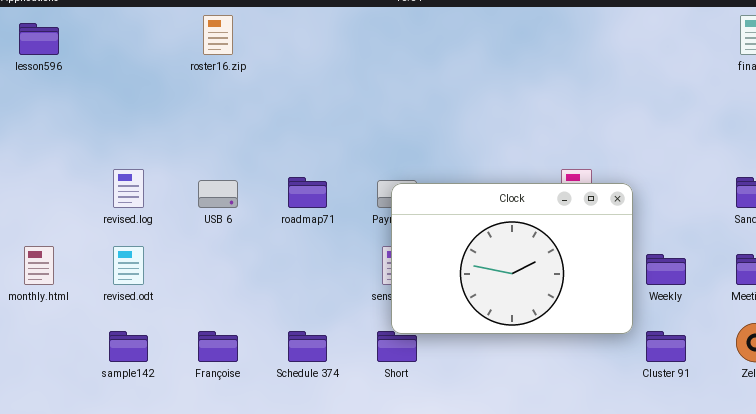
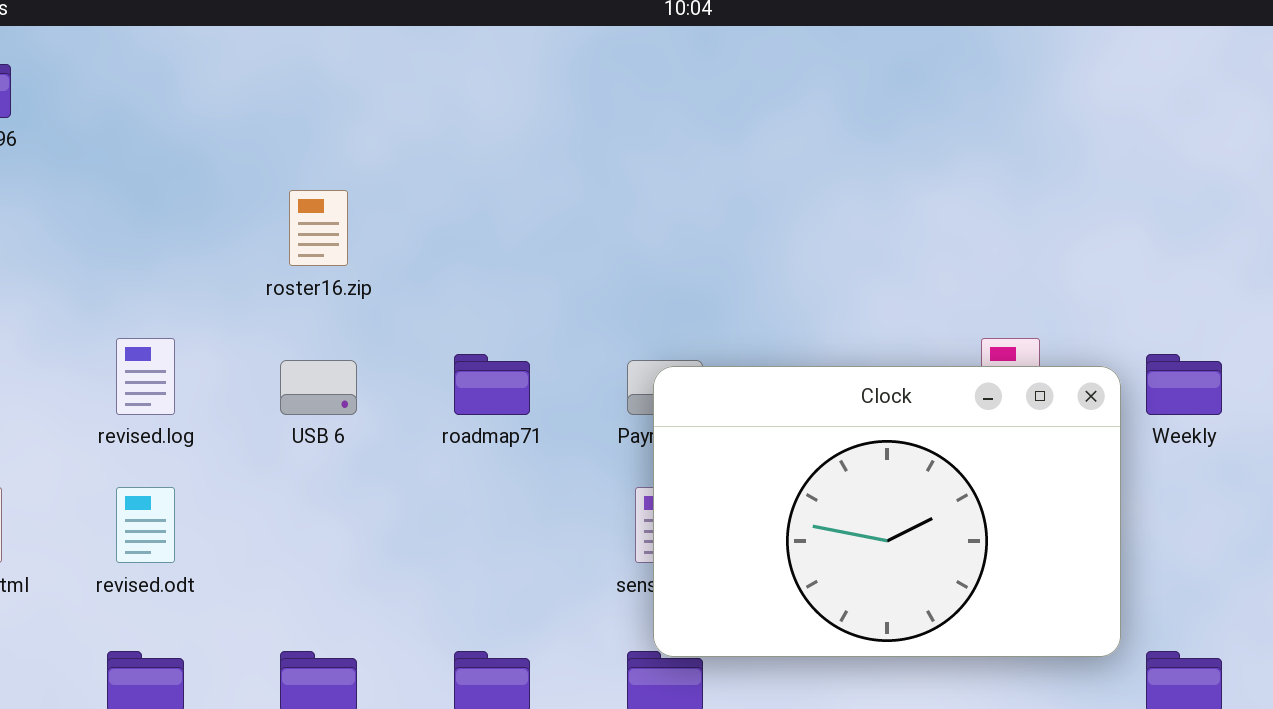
roster16.zip: [203,15,233,55] -> [289,190,348,266], moved
Weekly: [646,254,686,285] -> [1146,354,1222,415], moved

